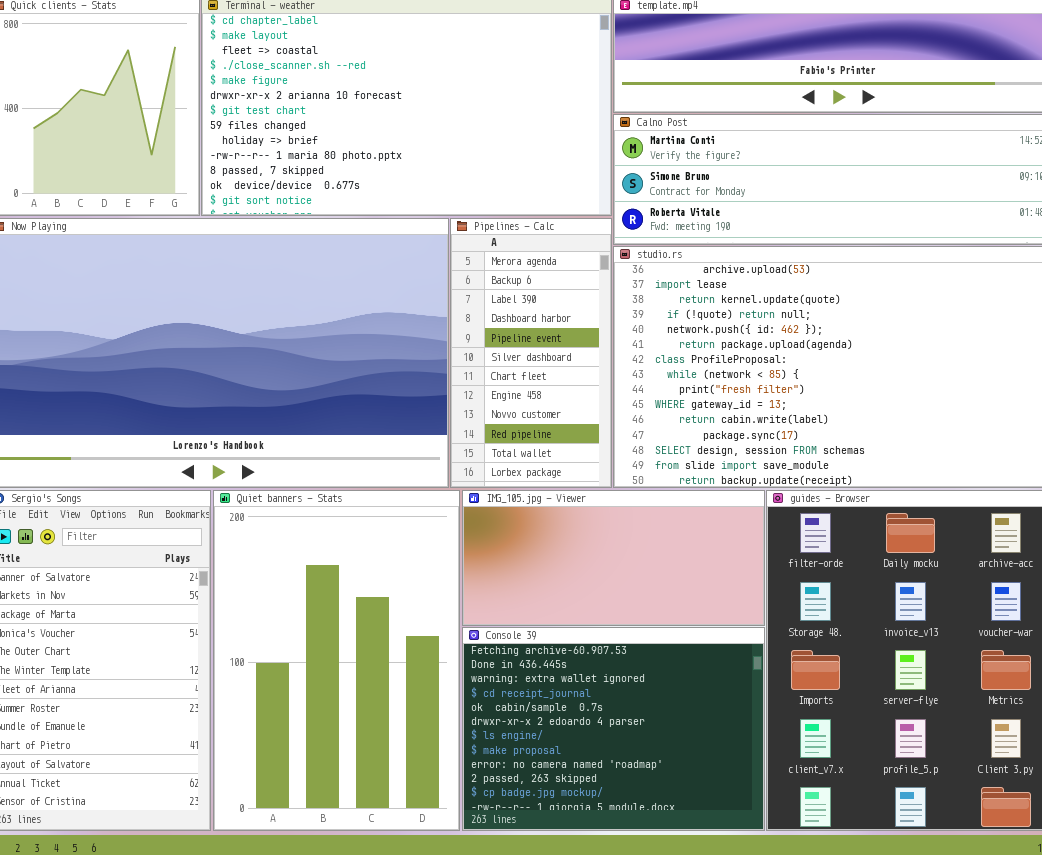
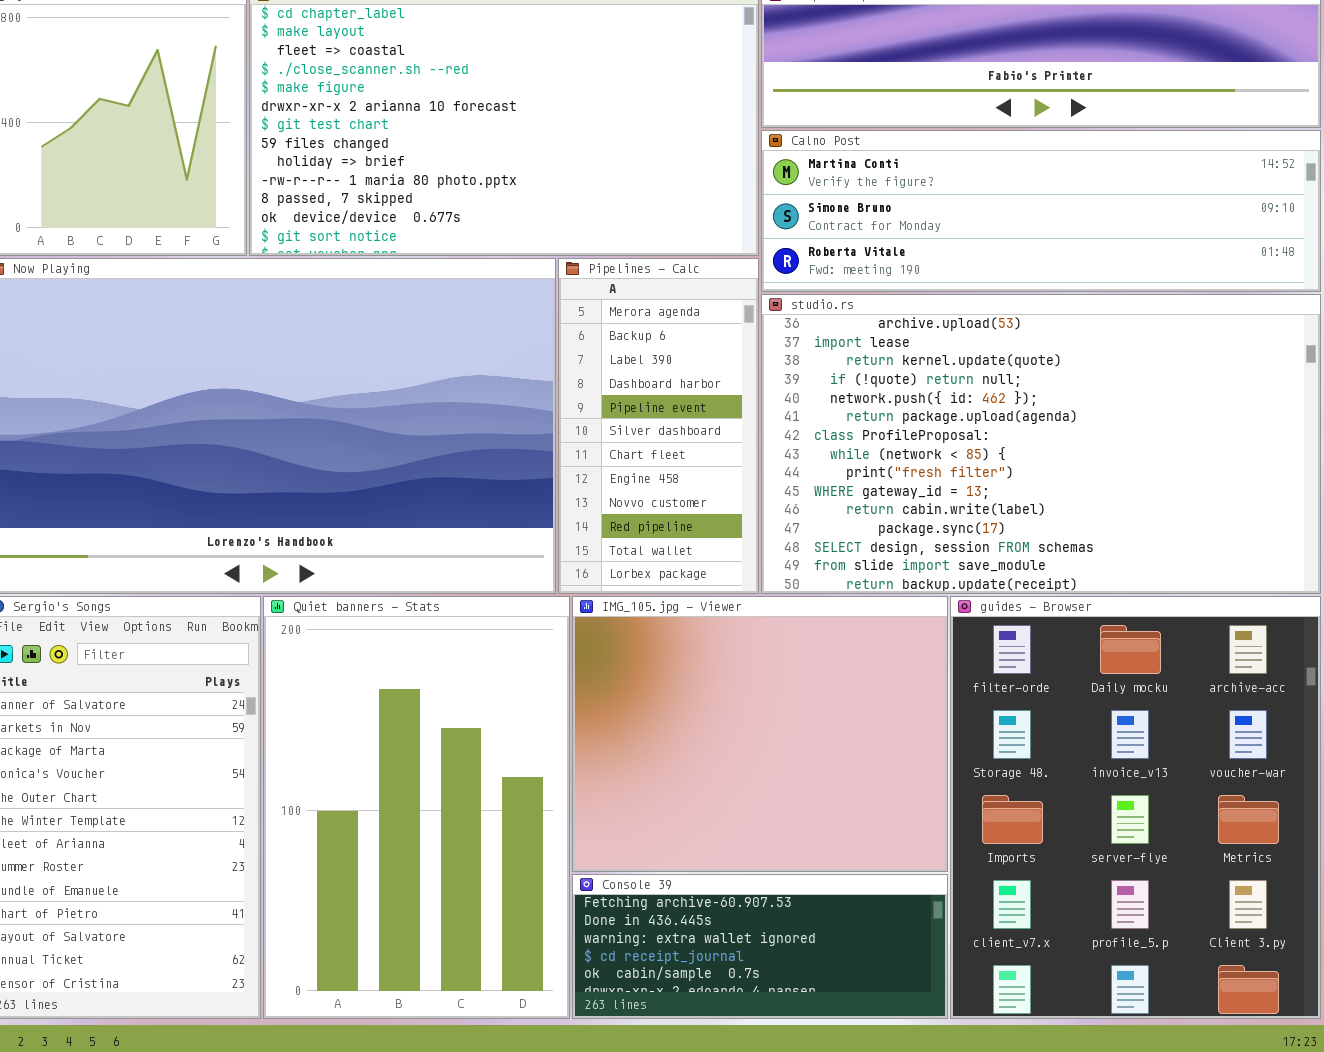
IMG_105.jpg - Viewer: [462,490,765,626] -> [572,596,948,872], resized
Console 39: [462,627,765,831] -> [572,874,948,1019], resized

